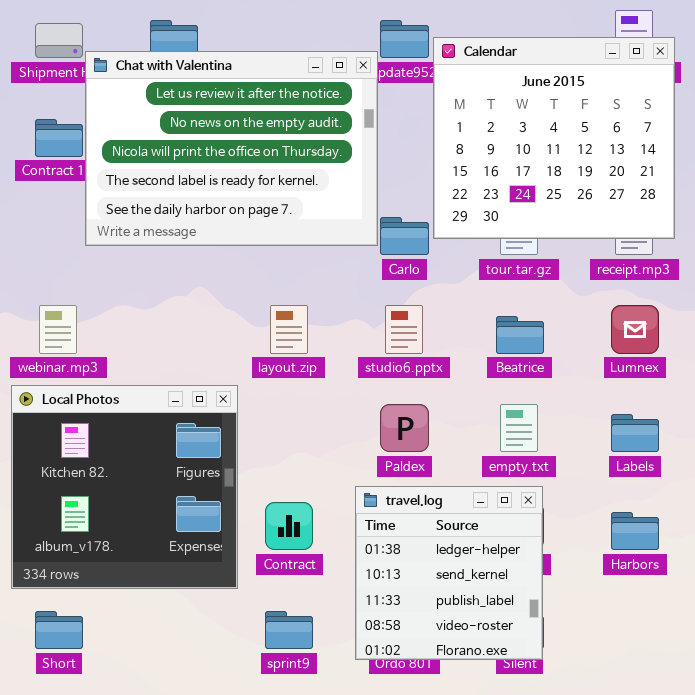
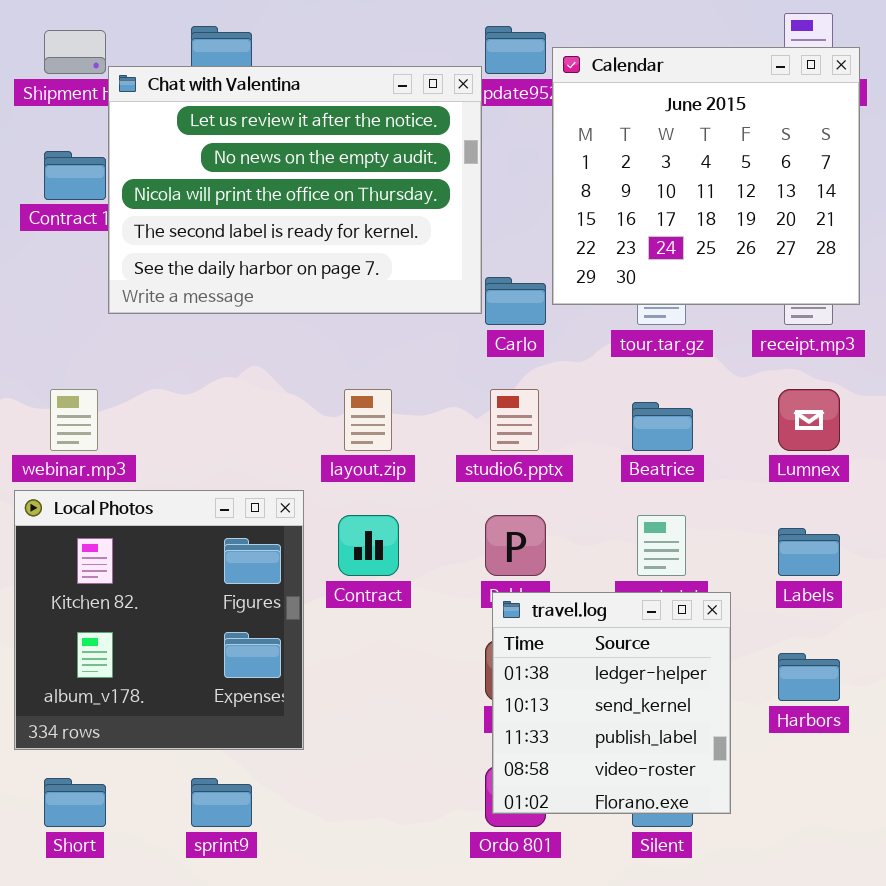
travel.log: [355,486,543,660] -> [492,592,731,814], moved
Contract: [265,502,313,550] -> [338,515,399,576], moved
sprint9: [265,611,313,649] -> [191,778,252,827], moved

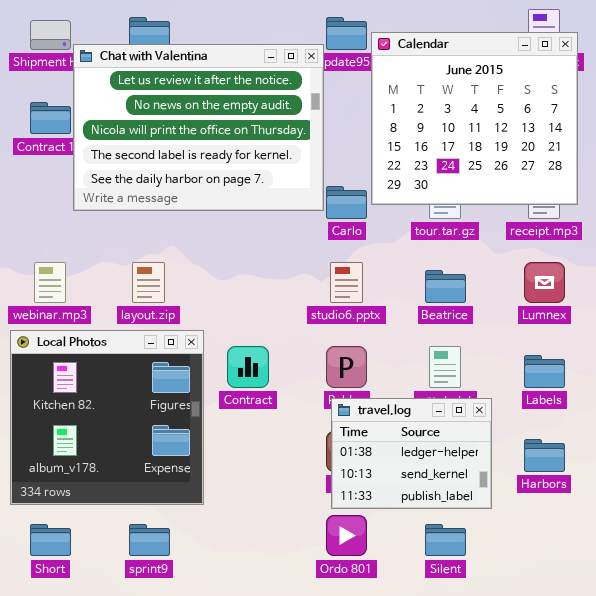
layout.zip: [344,389,392,451] -> [132,262,165,303], moved
travel.log: [492,592,731,814] -> [331,398,492,509], resized

